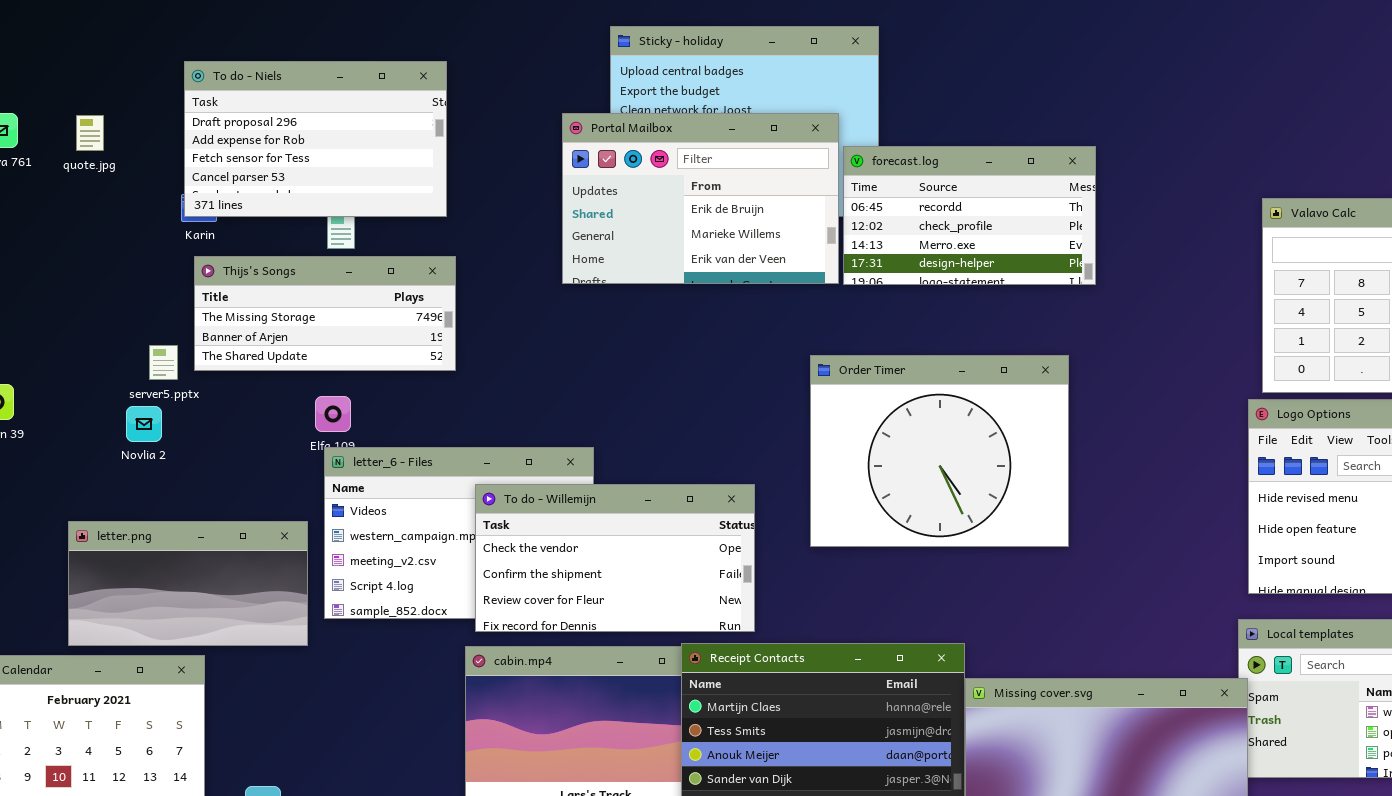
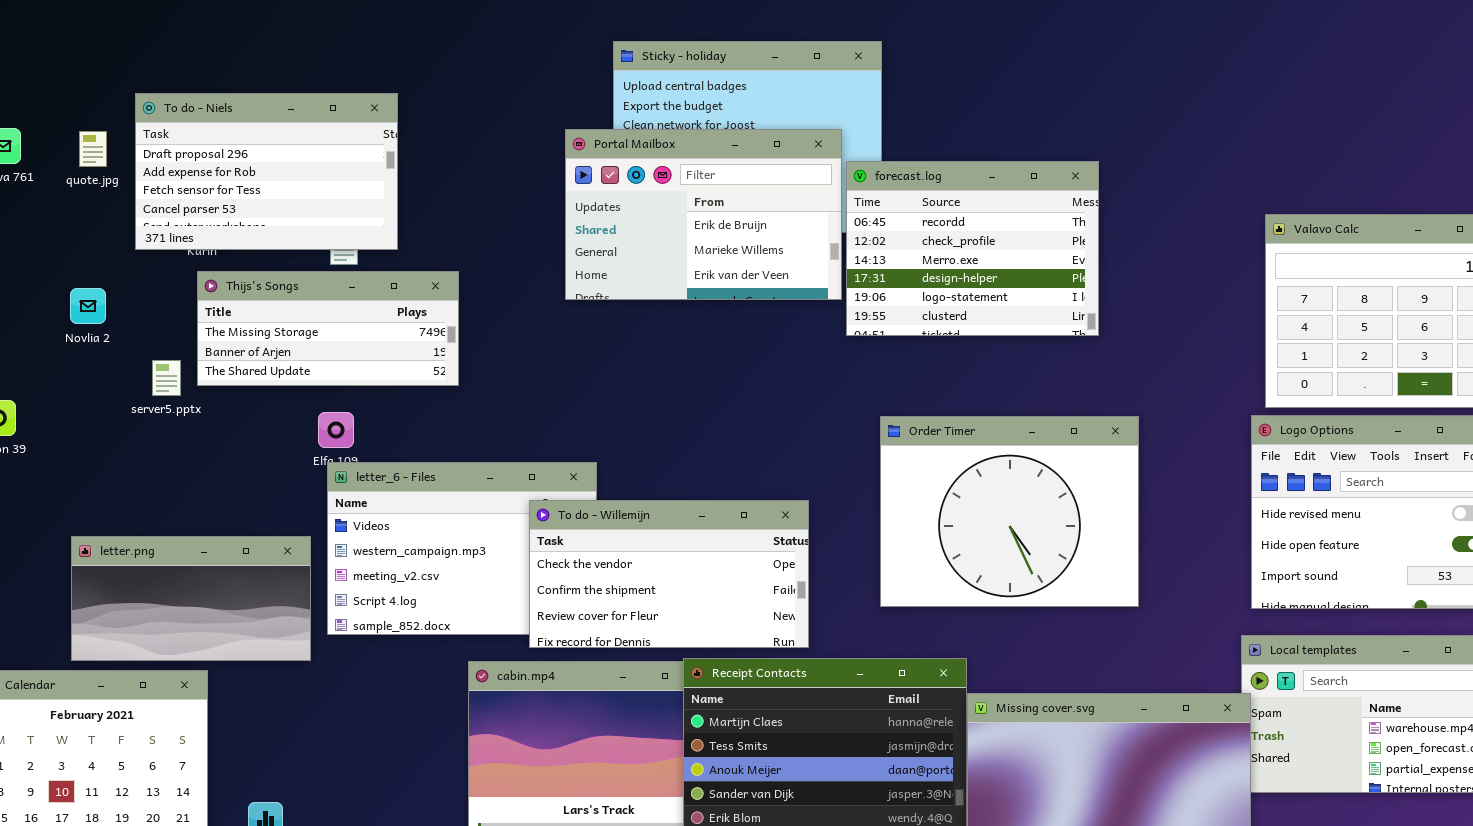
To do - Niels: [184,61,447,217] -> [135,93,398,250], moved
forecast.log: [843,146,1096,285] -> [846,161,1099,336], resized
Order Timer: [810,355,1069,547] -> [880,416,1139,607], moved
Novlia 2: [126,406,162,442] -> [70,288,106,324], moved
To do - Willemijn: [475,484,755,632] -> [529,500,809,648], moved

